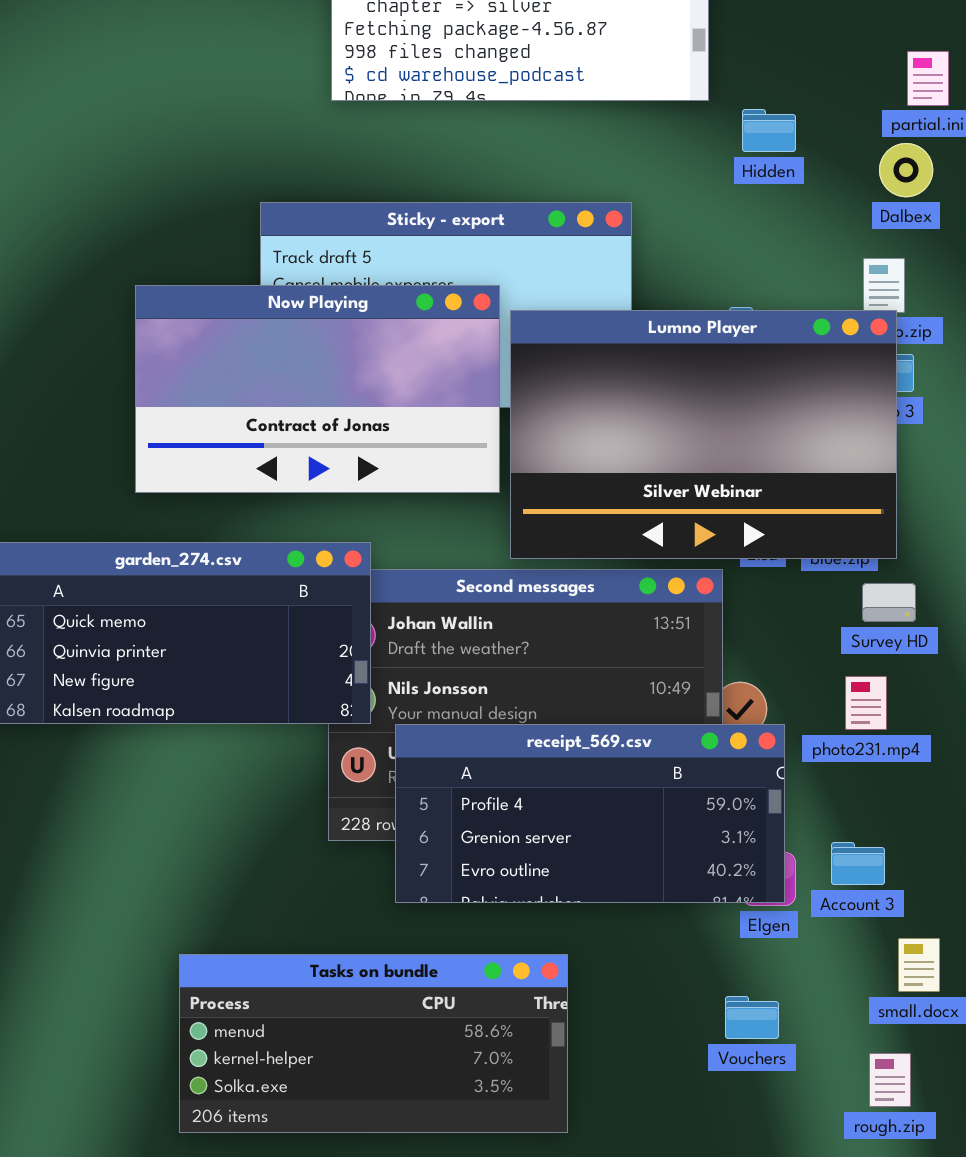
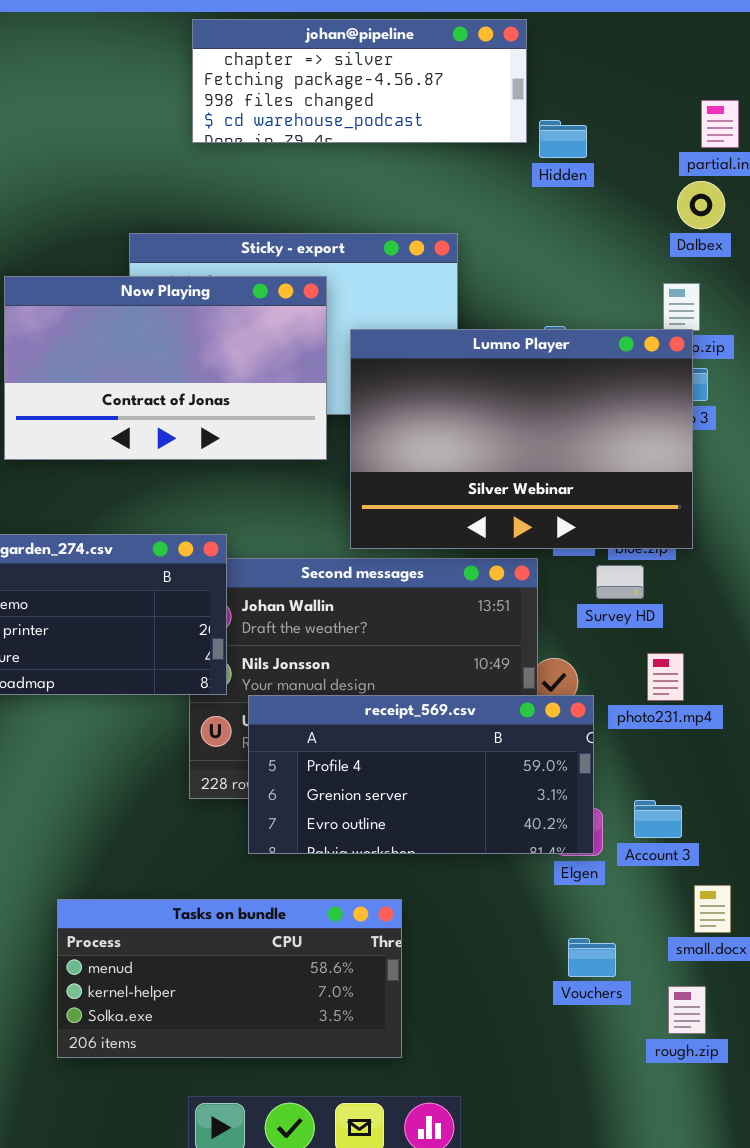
Hidden: [742,109,796,152] -> [539,120,587,158], moved
Now Playing: [135,285,500,493] -> [4,276,327,460], moved
Survey HD: [862,583,916,622] -> [596,565,644,599], moved
Vouchers: [725,996,779,1039] -> [568,938,616,977], moved

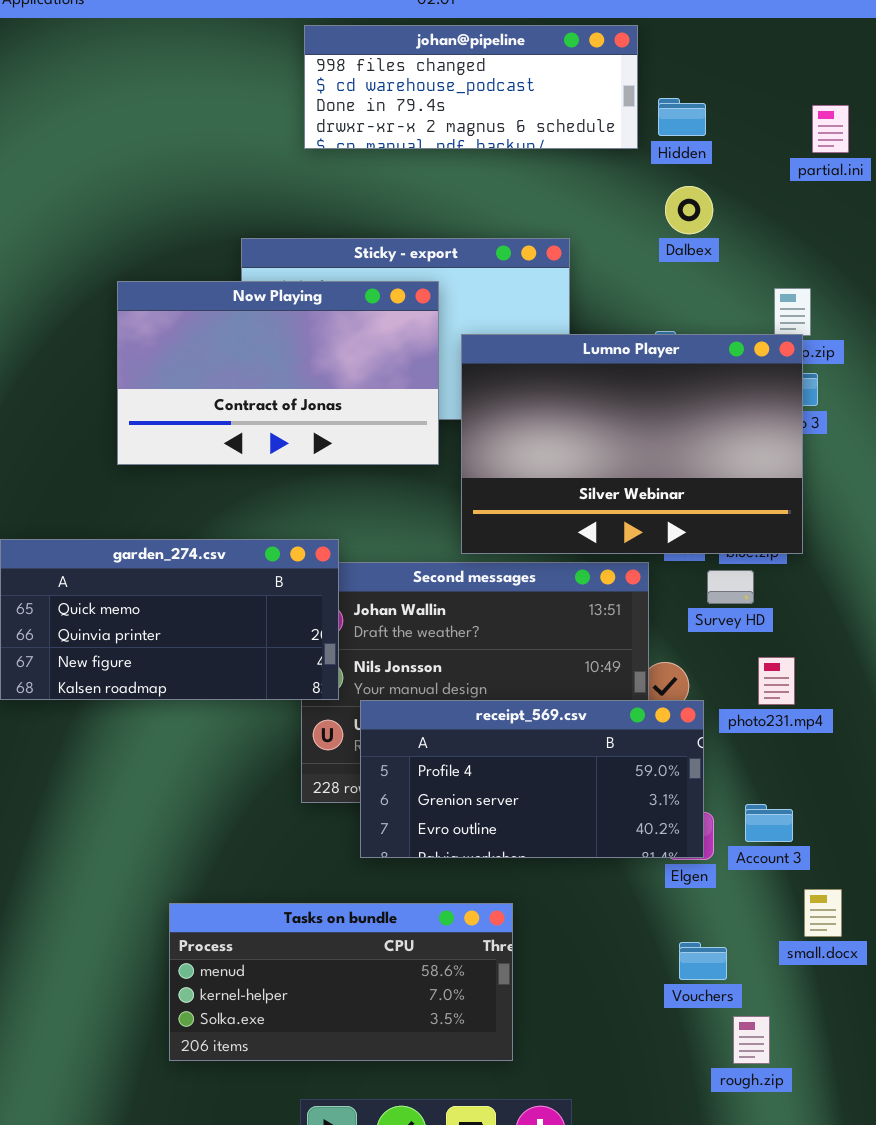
johan@pipeline: [192,19,527,143] -> [304,25,638,149], scrolled down 2 rows
Hidden: [539,120,587,158] -> [658,98,706,136], moved
Dalbex: [677,181,725,229] -> [665,186,713,234], moved
rough.zip: [668,986,706,1034] -> [733,1016,770,1064], moved

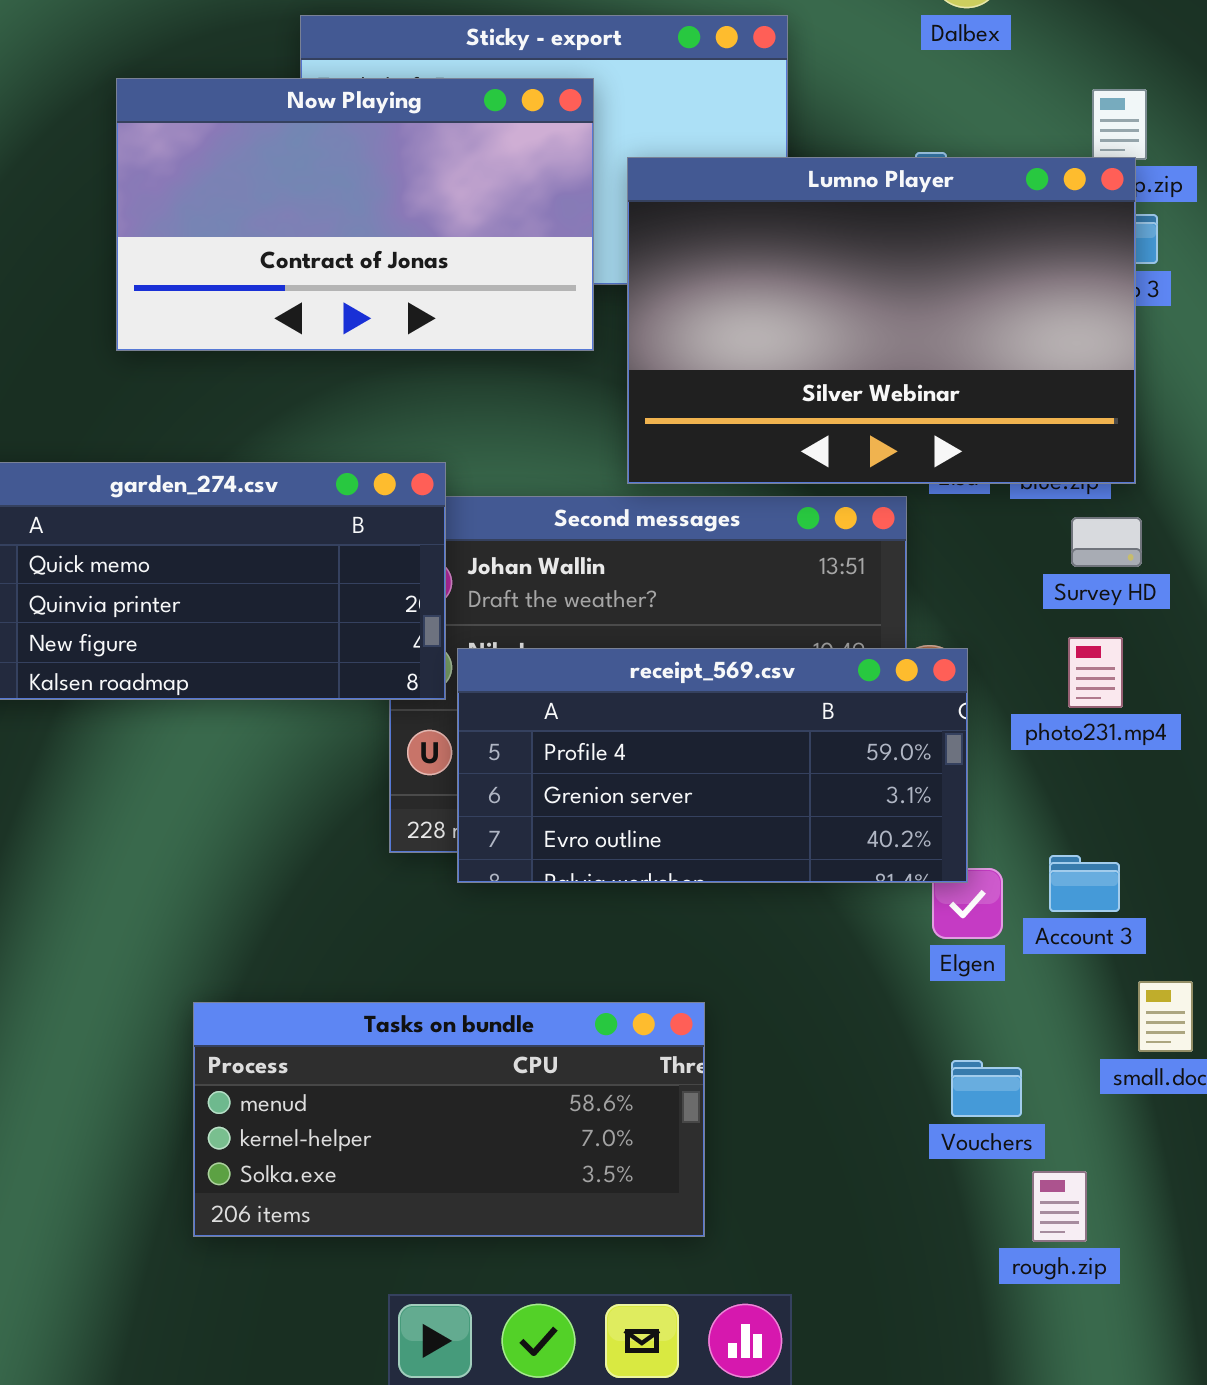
Survey HD: [707,570,754,604] -> [1071,517,1142,567], moved
receipt_569.csv: [360,700,704,858] -> [457,648,968,883], moved

